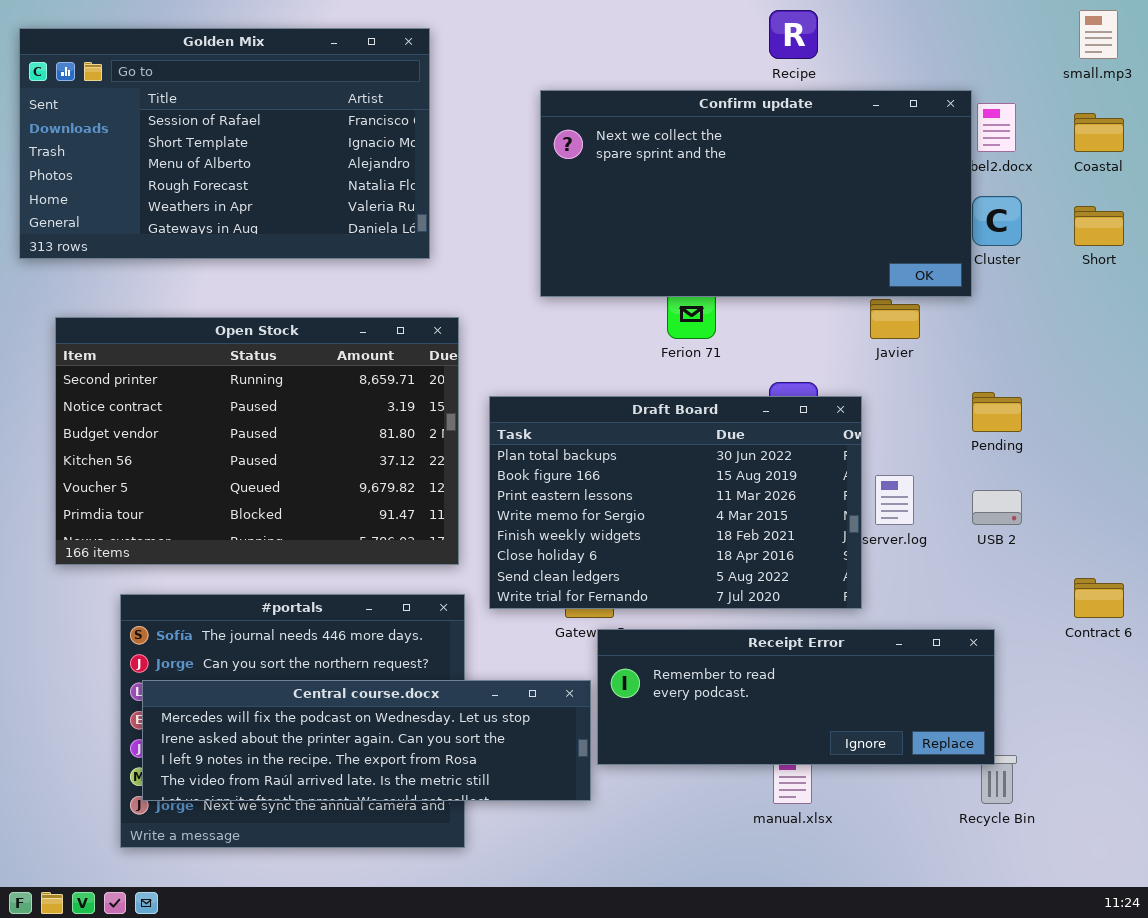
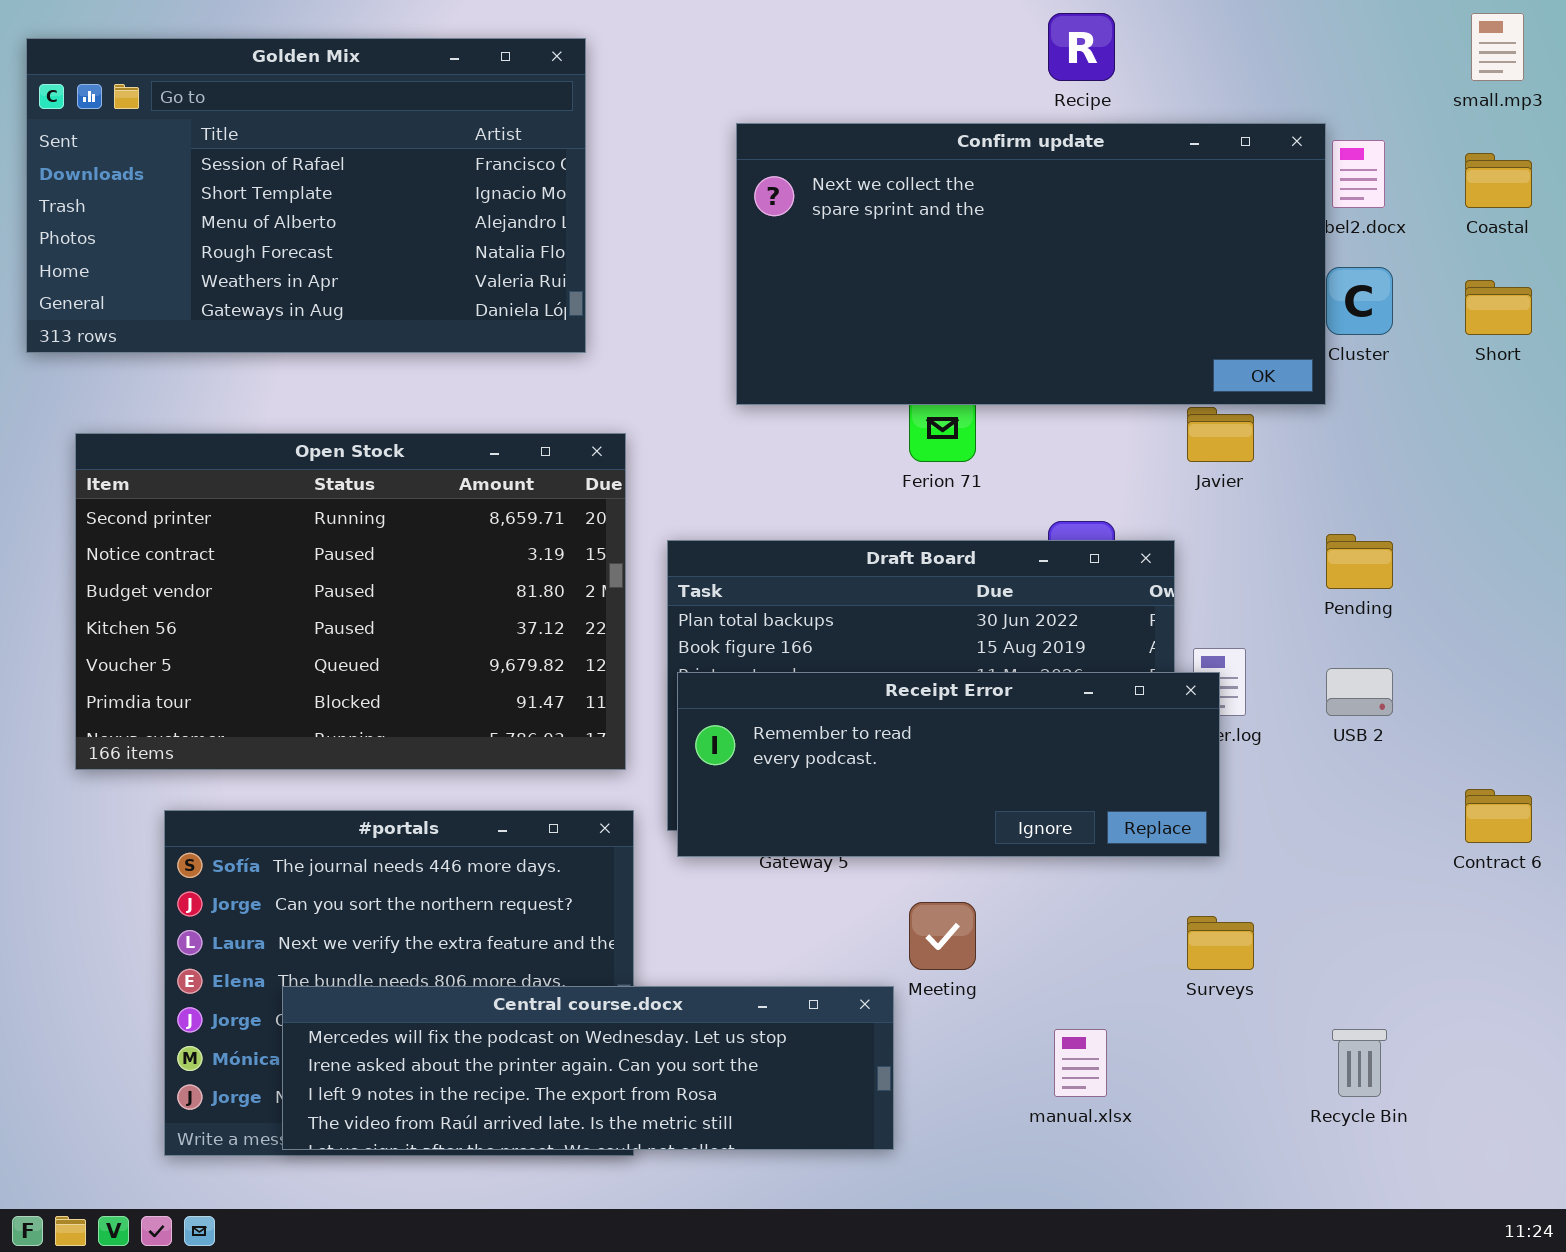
Receipt Error: [597,629,995,765] -> [677,672,1220,857], moved
Central course.docx: [142,680,591,801] -> [282,986,894,1150], moved

